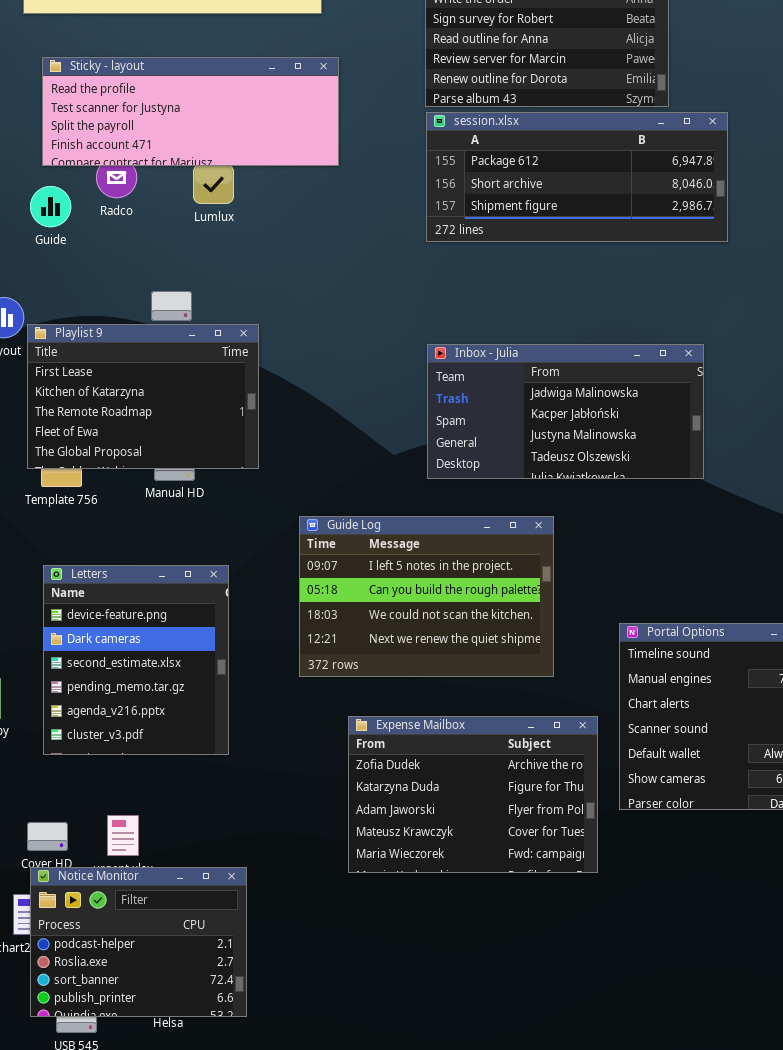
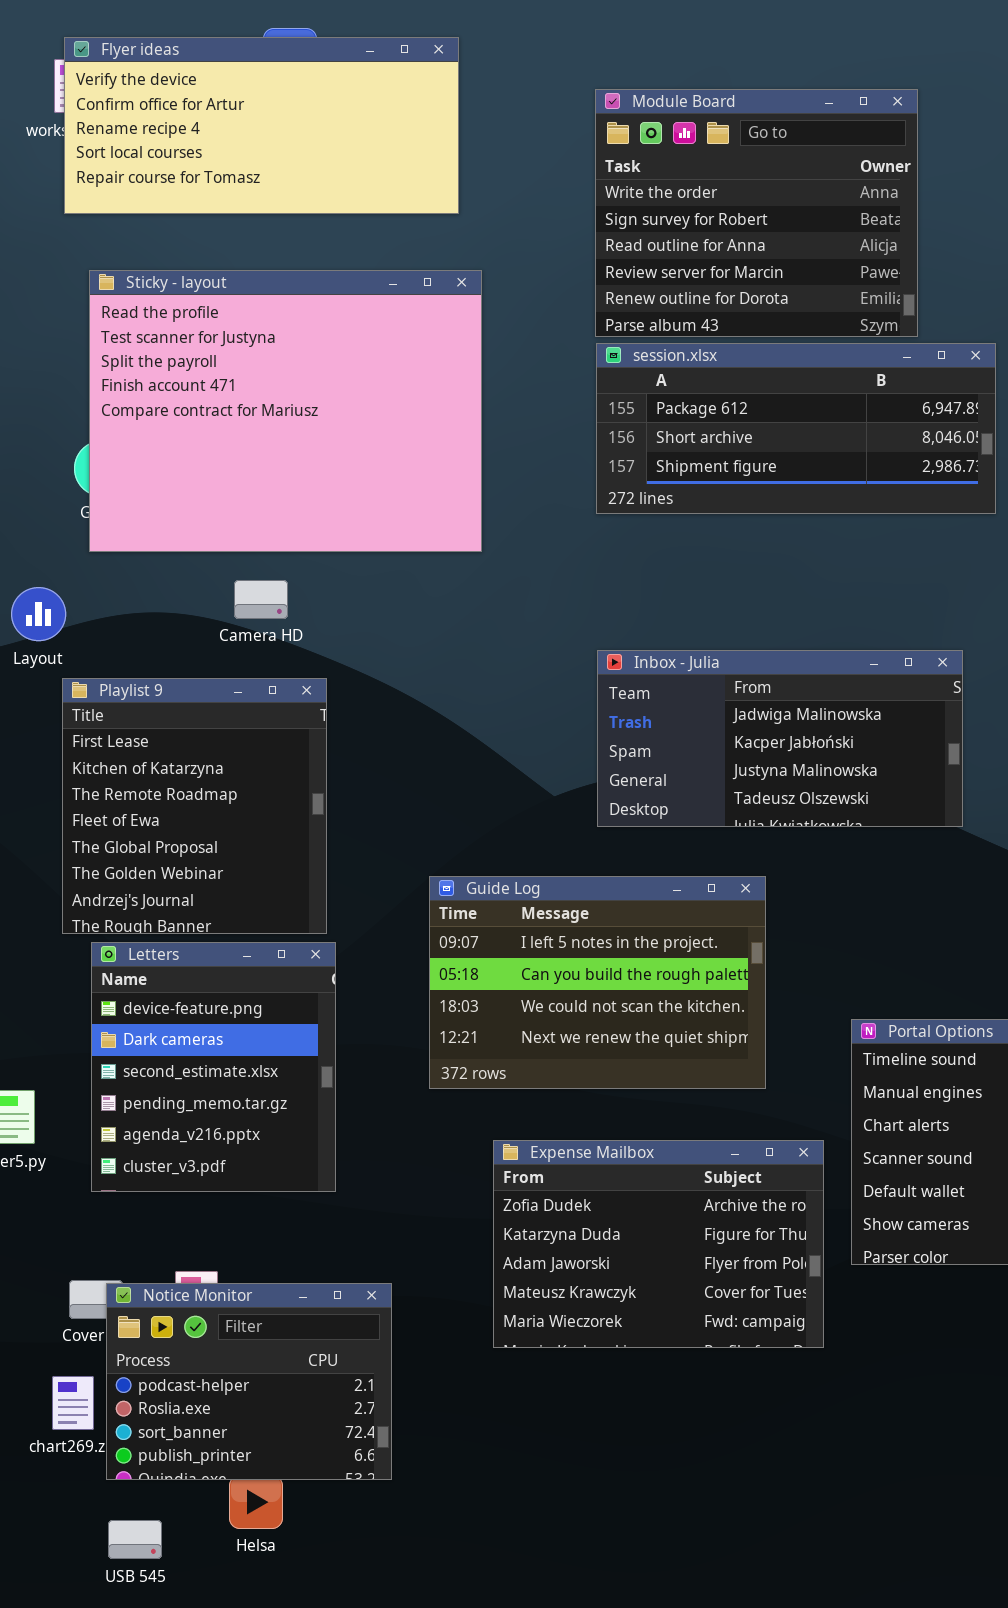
Sticky - layout: [42,57,339,166] -> [89,270,482,552], resized
Playlist 9: [27,324,259,469] -> [62,678,327,934], moved, resized
Notice Monitor: [30,867,247,1017] -> [106,1283,392,1480], moved

